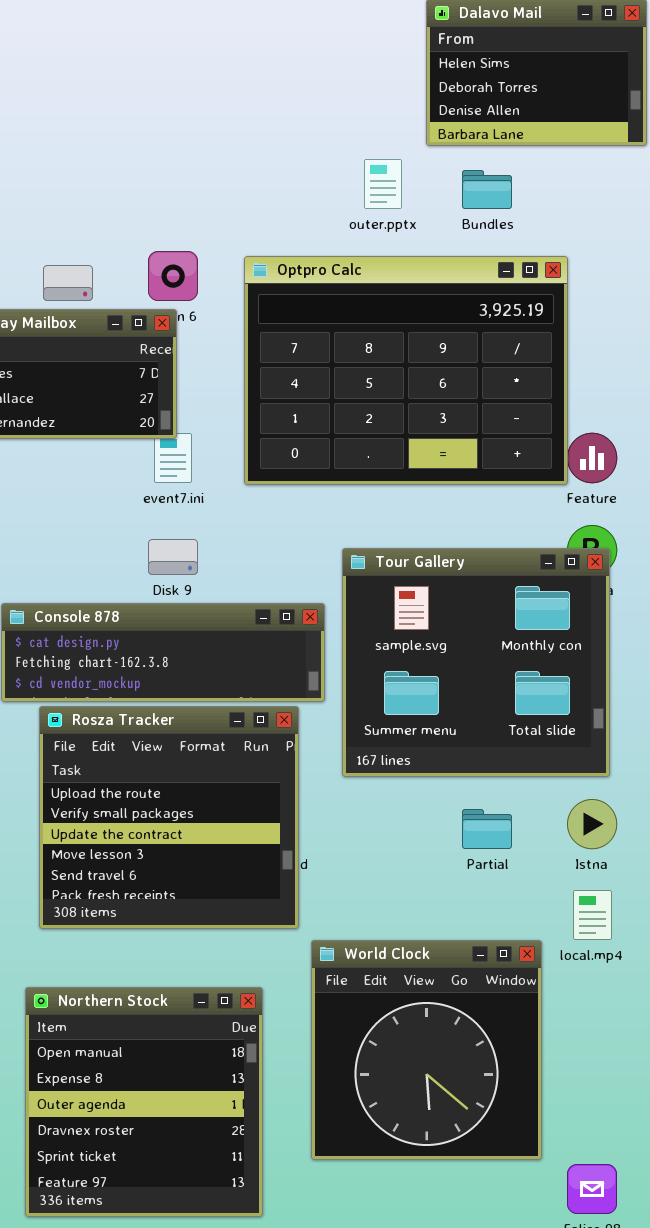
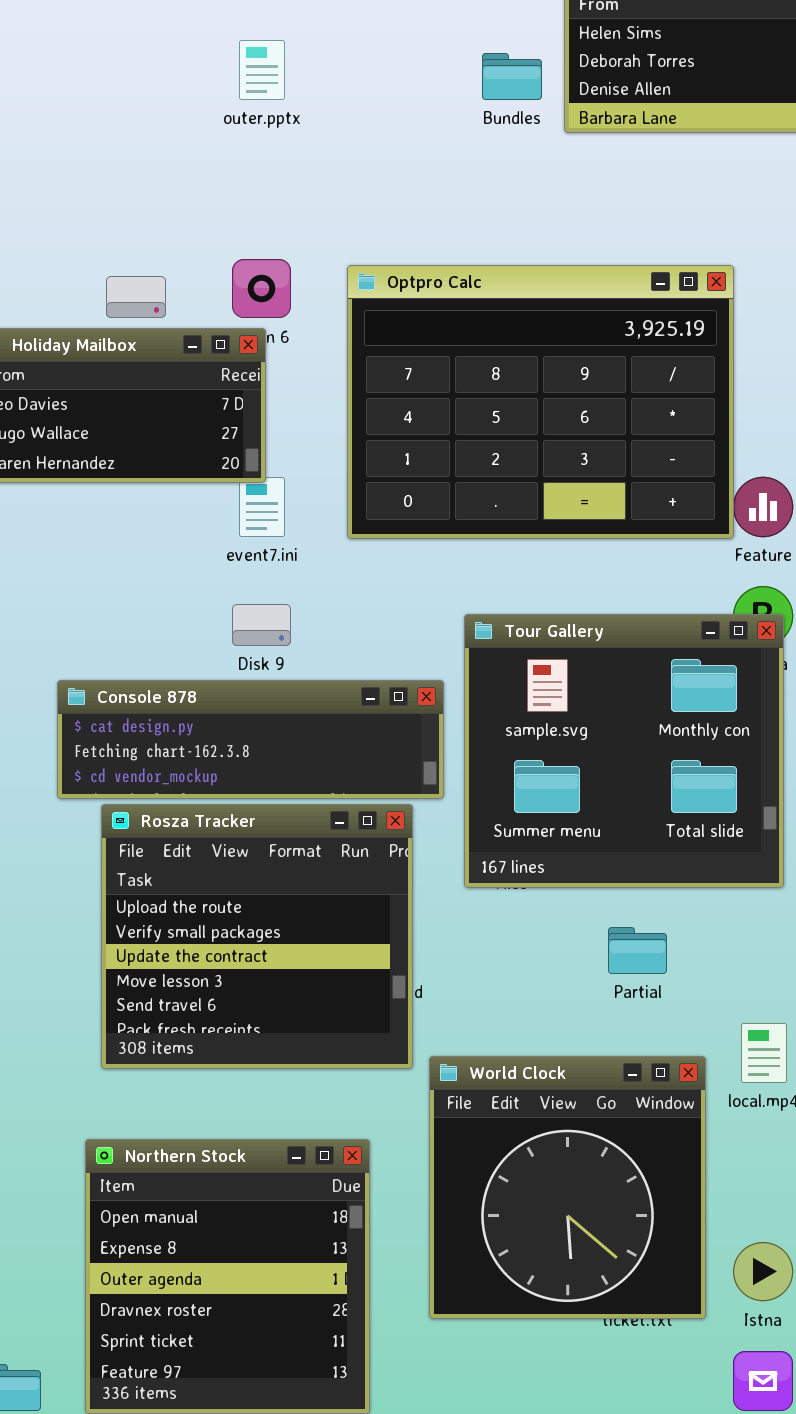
outer.pptx: [364,159,402,209] -> [239,40,285,100], moved
Bundles: [462,170,512,209] -> [482,53,542,100], moved
Istna: [567,799,617,849] -> [733,1242,793,1301], moved
World Clock: [311,940,542,1160] -> [429,1056,706,1319], moved

